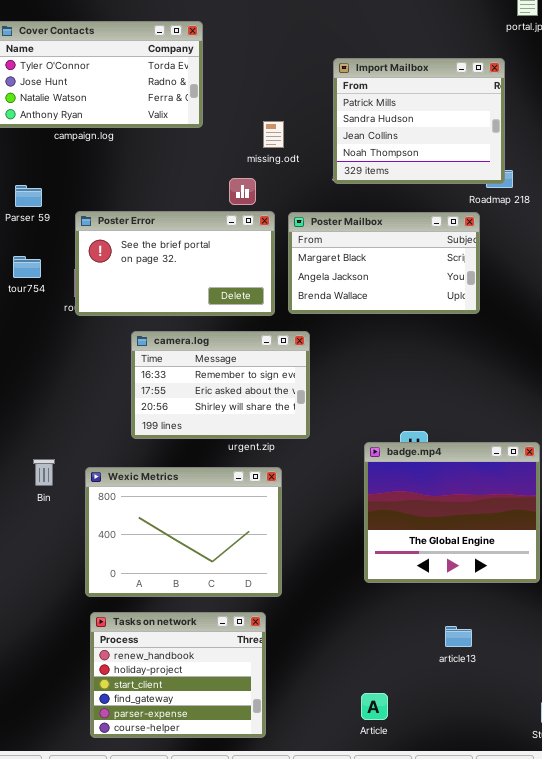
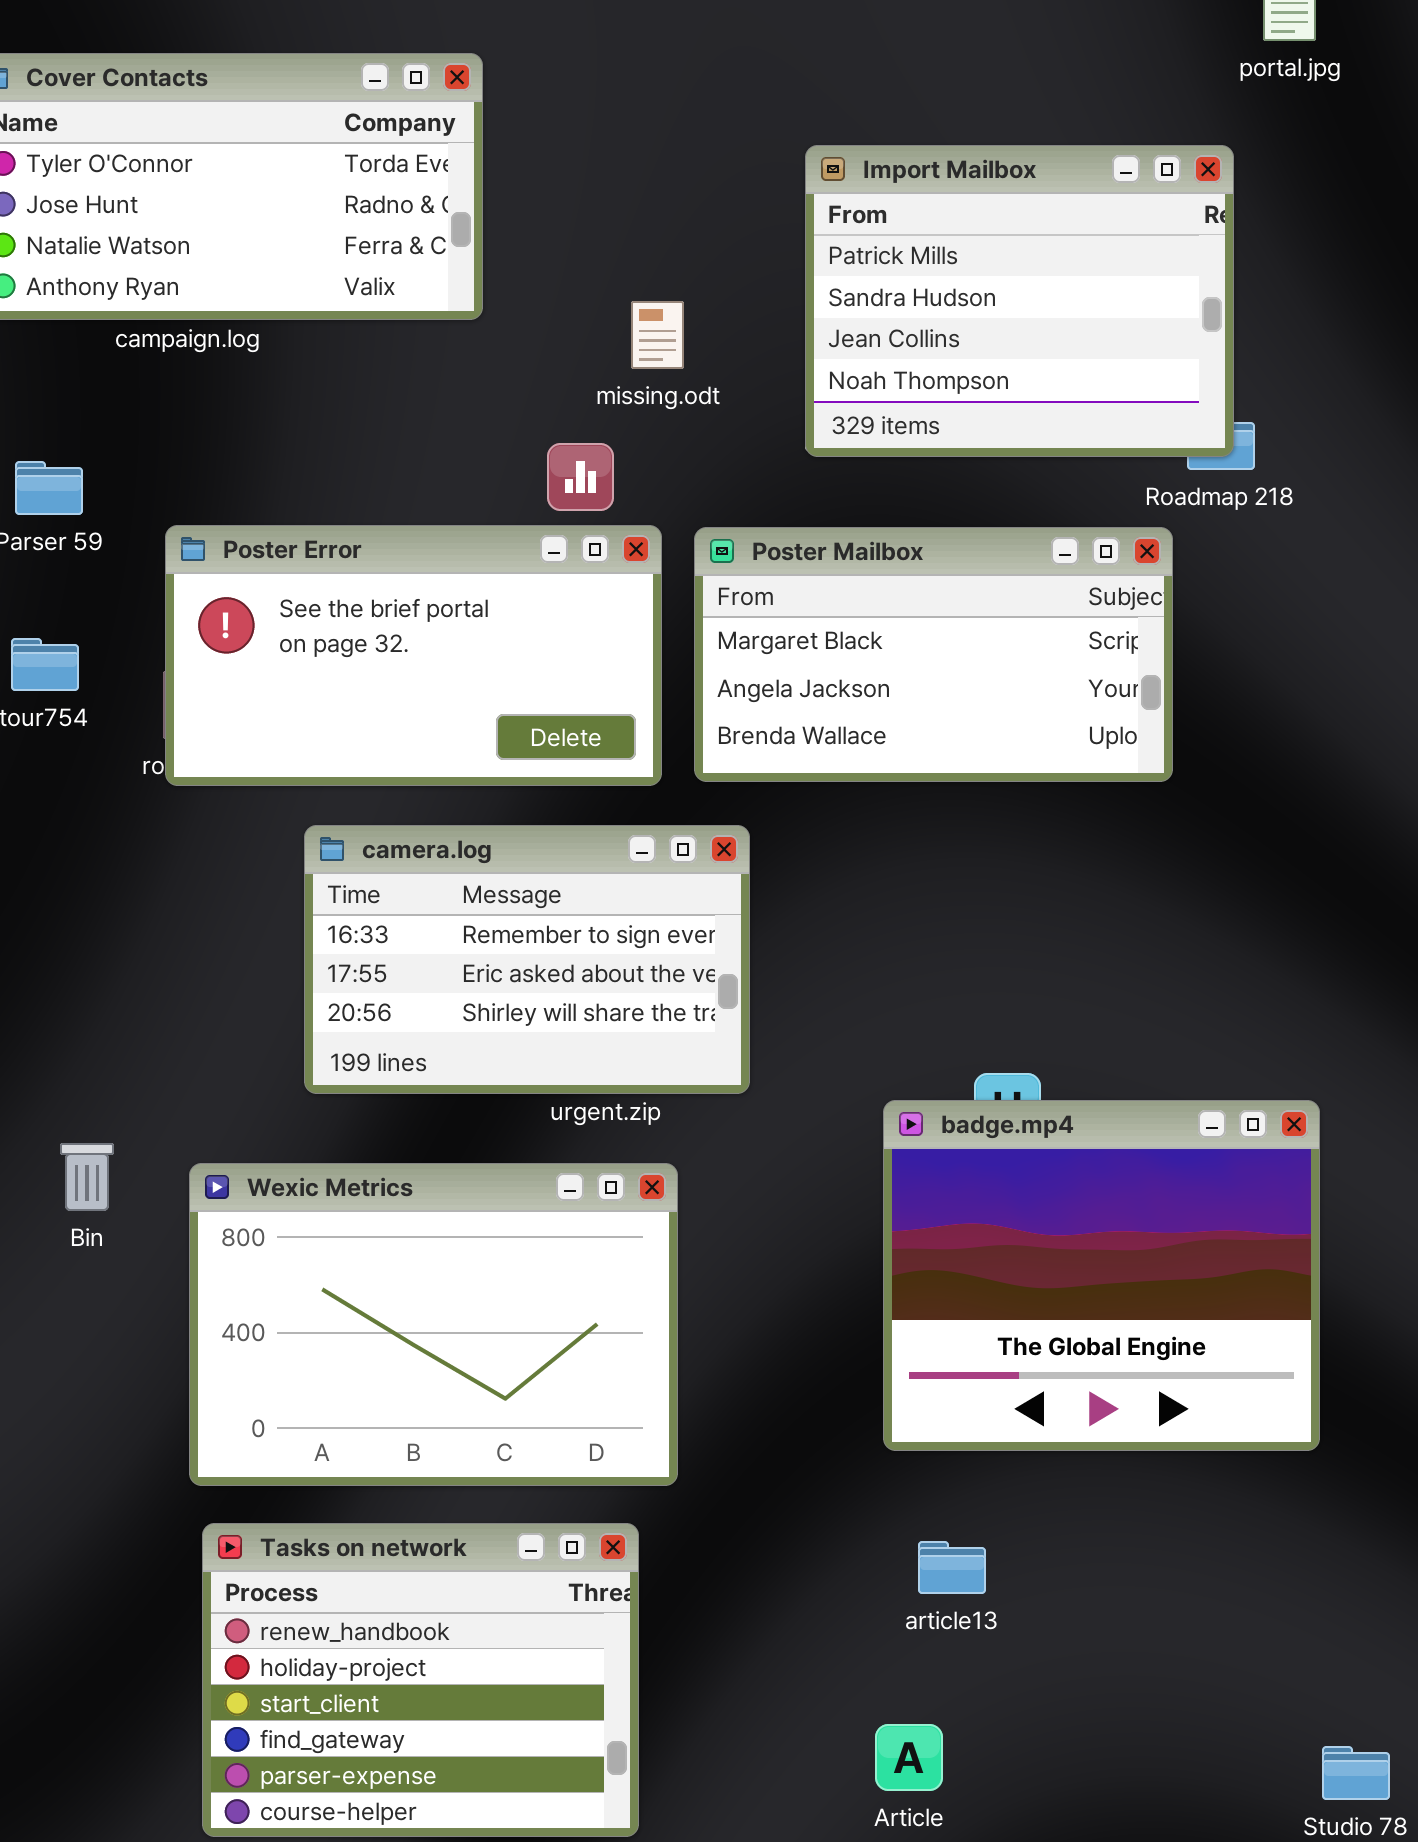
article13: [445,626,472,647] -> [918,1541,986,1594], moved

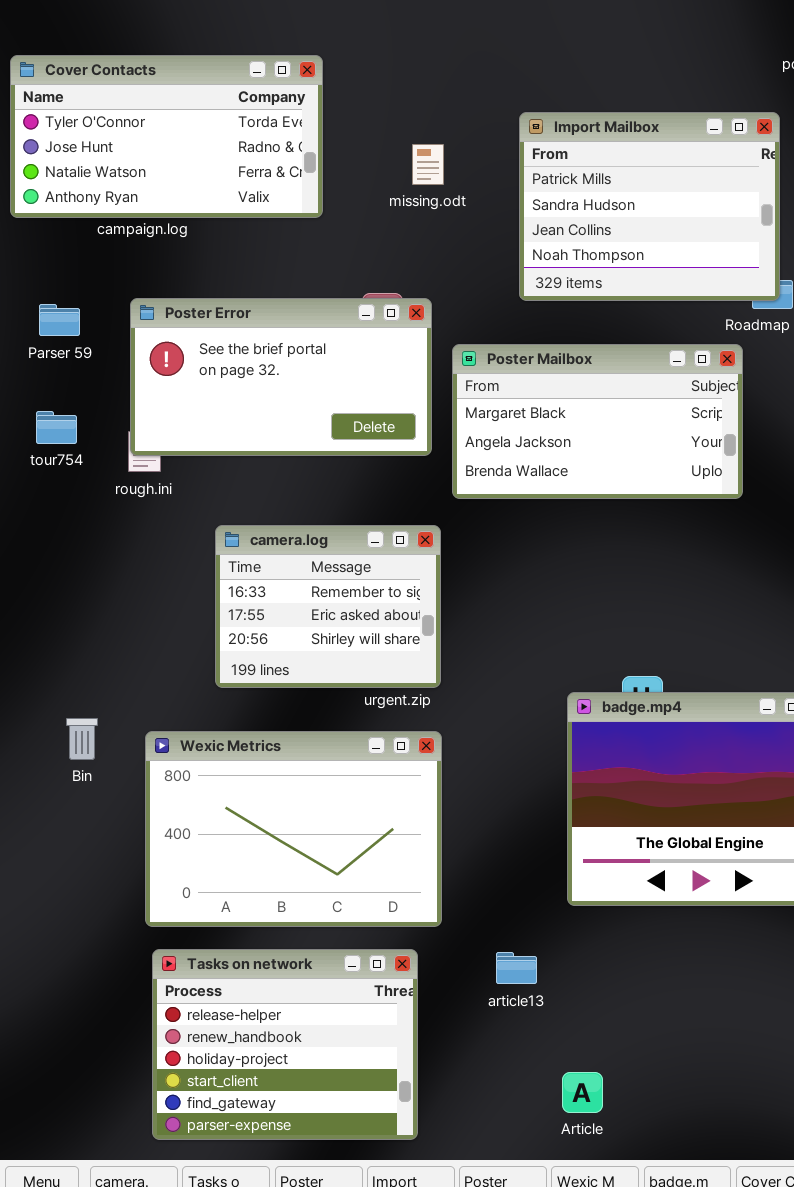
missing.odt: [631,301,684,369] -> [412,144,444,185], moved
Poster Error: [165,525,662,786] -> [130,298,432,456], moved
camera.log: [304,825,750,1094] -> [215,525,441,688], resized
Tasks on network: [202,1523,639,1837] -> [152,949,418,1140], scrolled up 1 row
article13: [918,1541,986,1594] -> [496,952,537,984], moved

